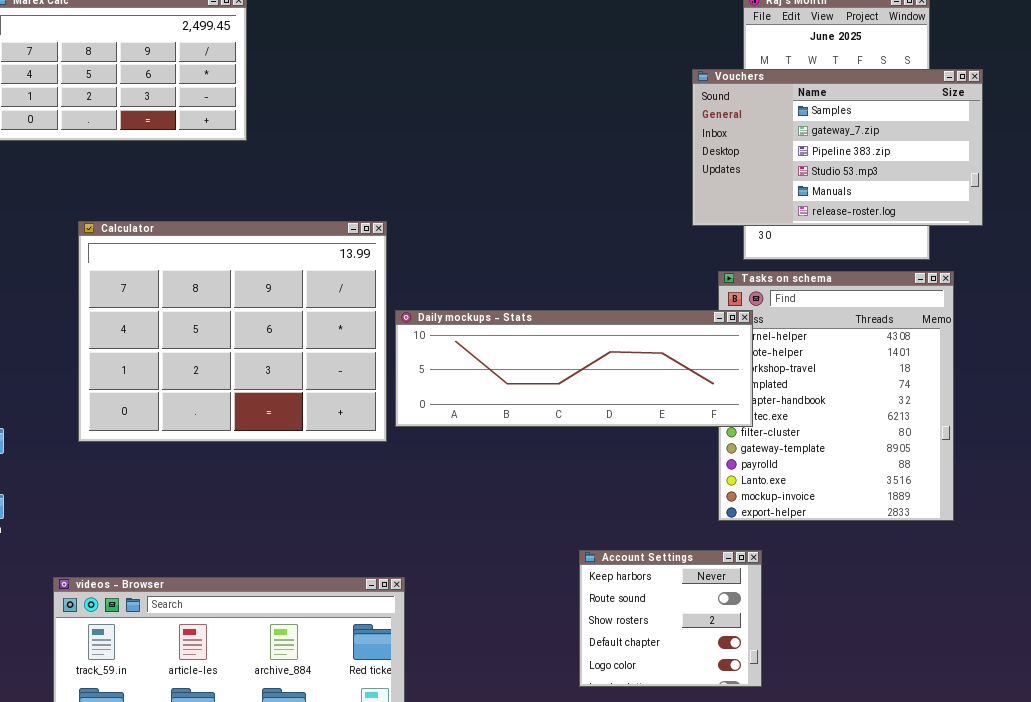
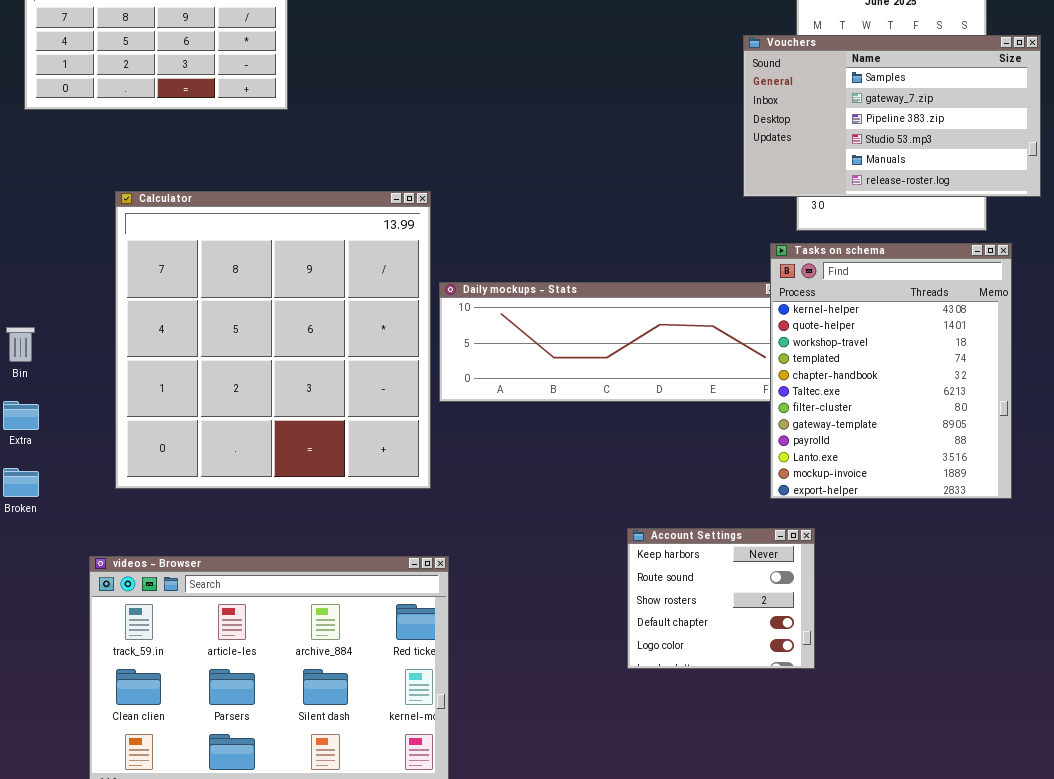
Calculator: [78,221,387,442] -> [115,191,431,489], resized
Tasks on schema: [718,271,954,521] -> [770,243,1012,499], raised

